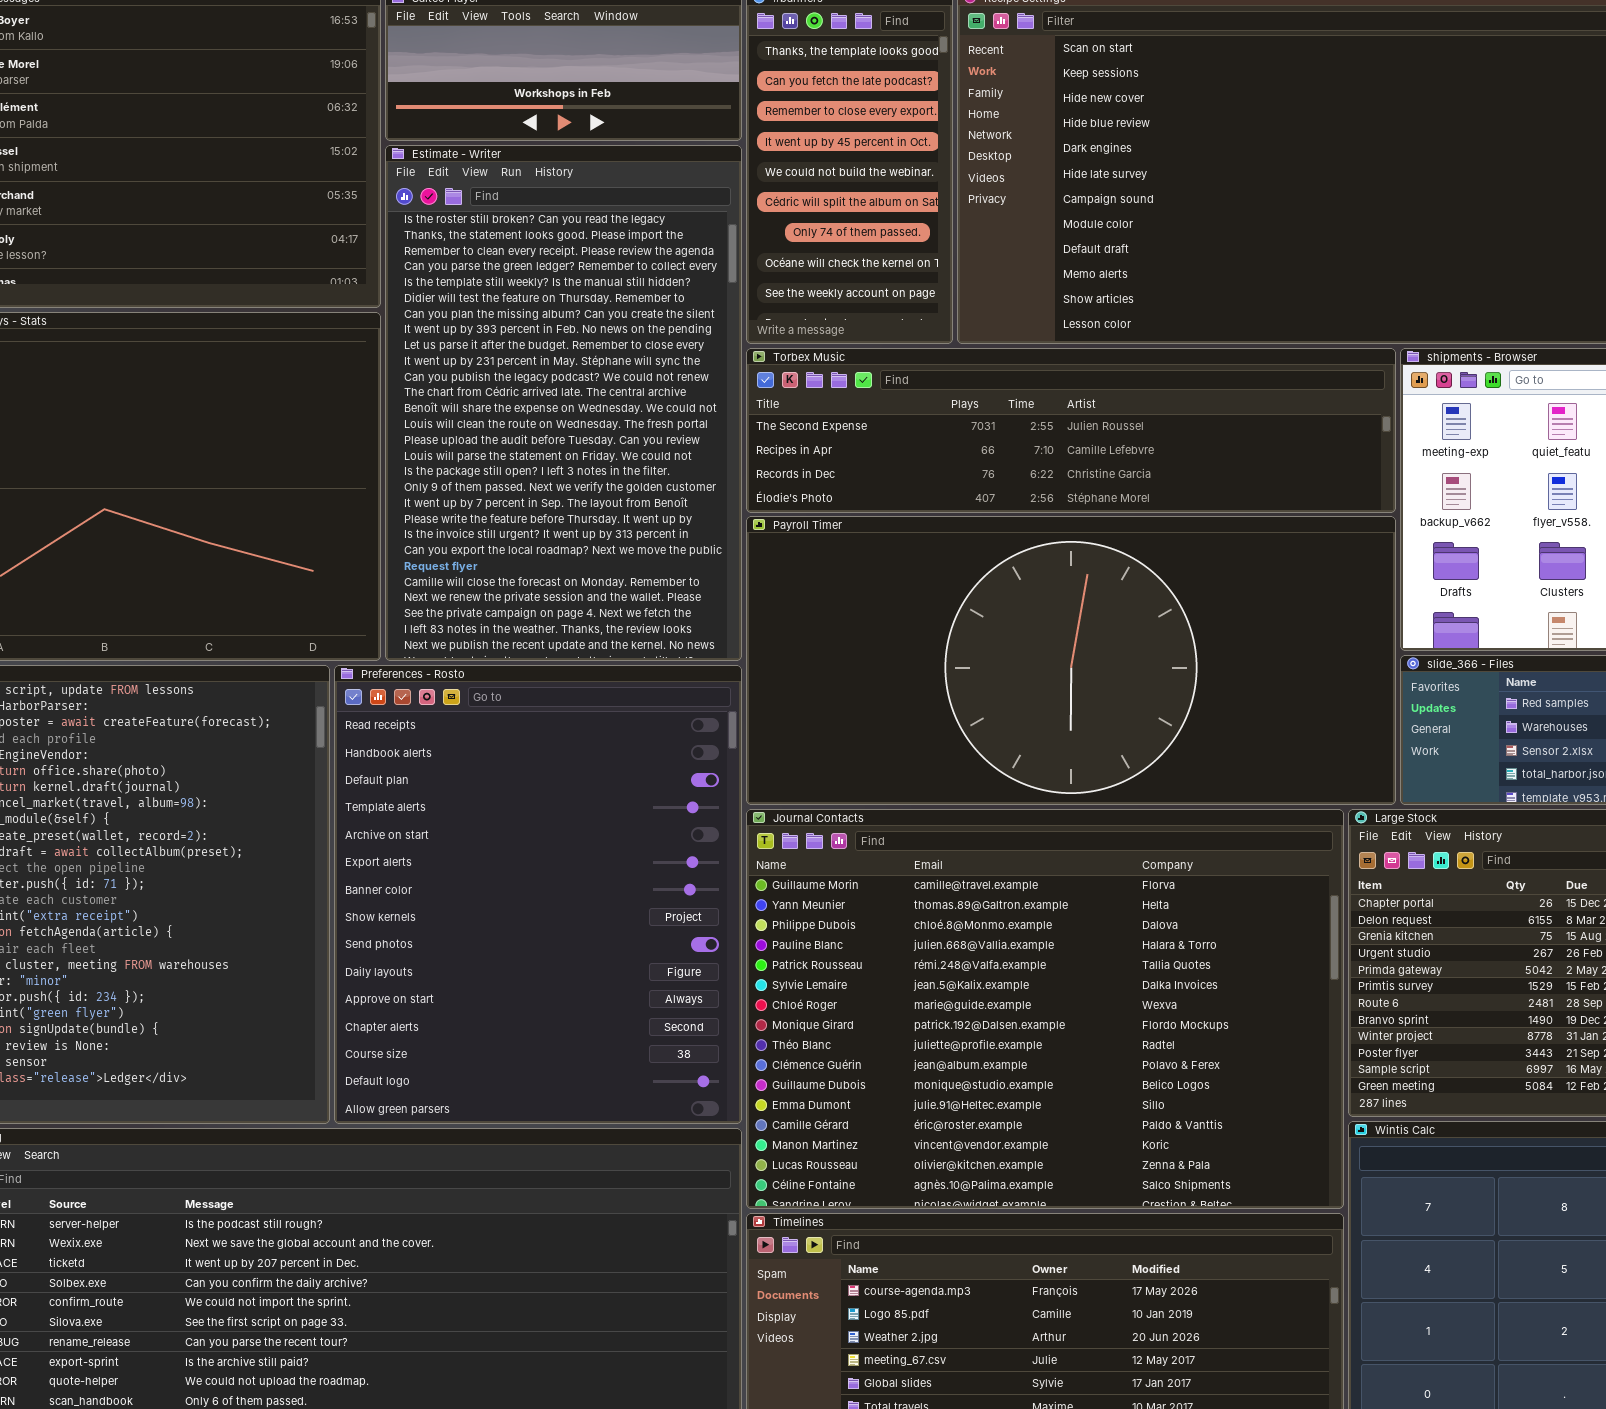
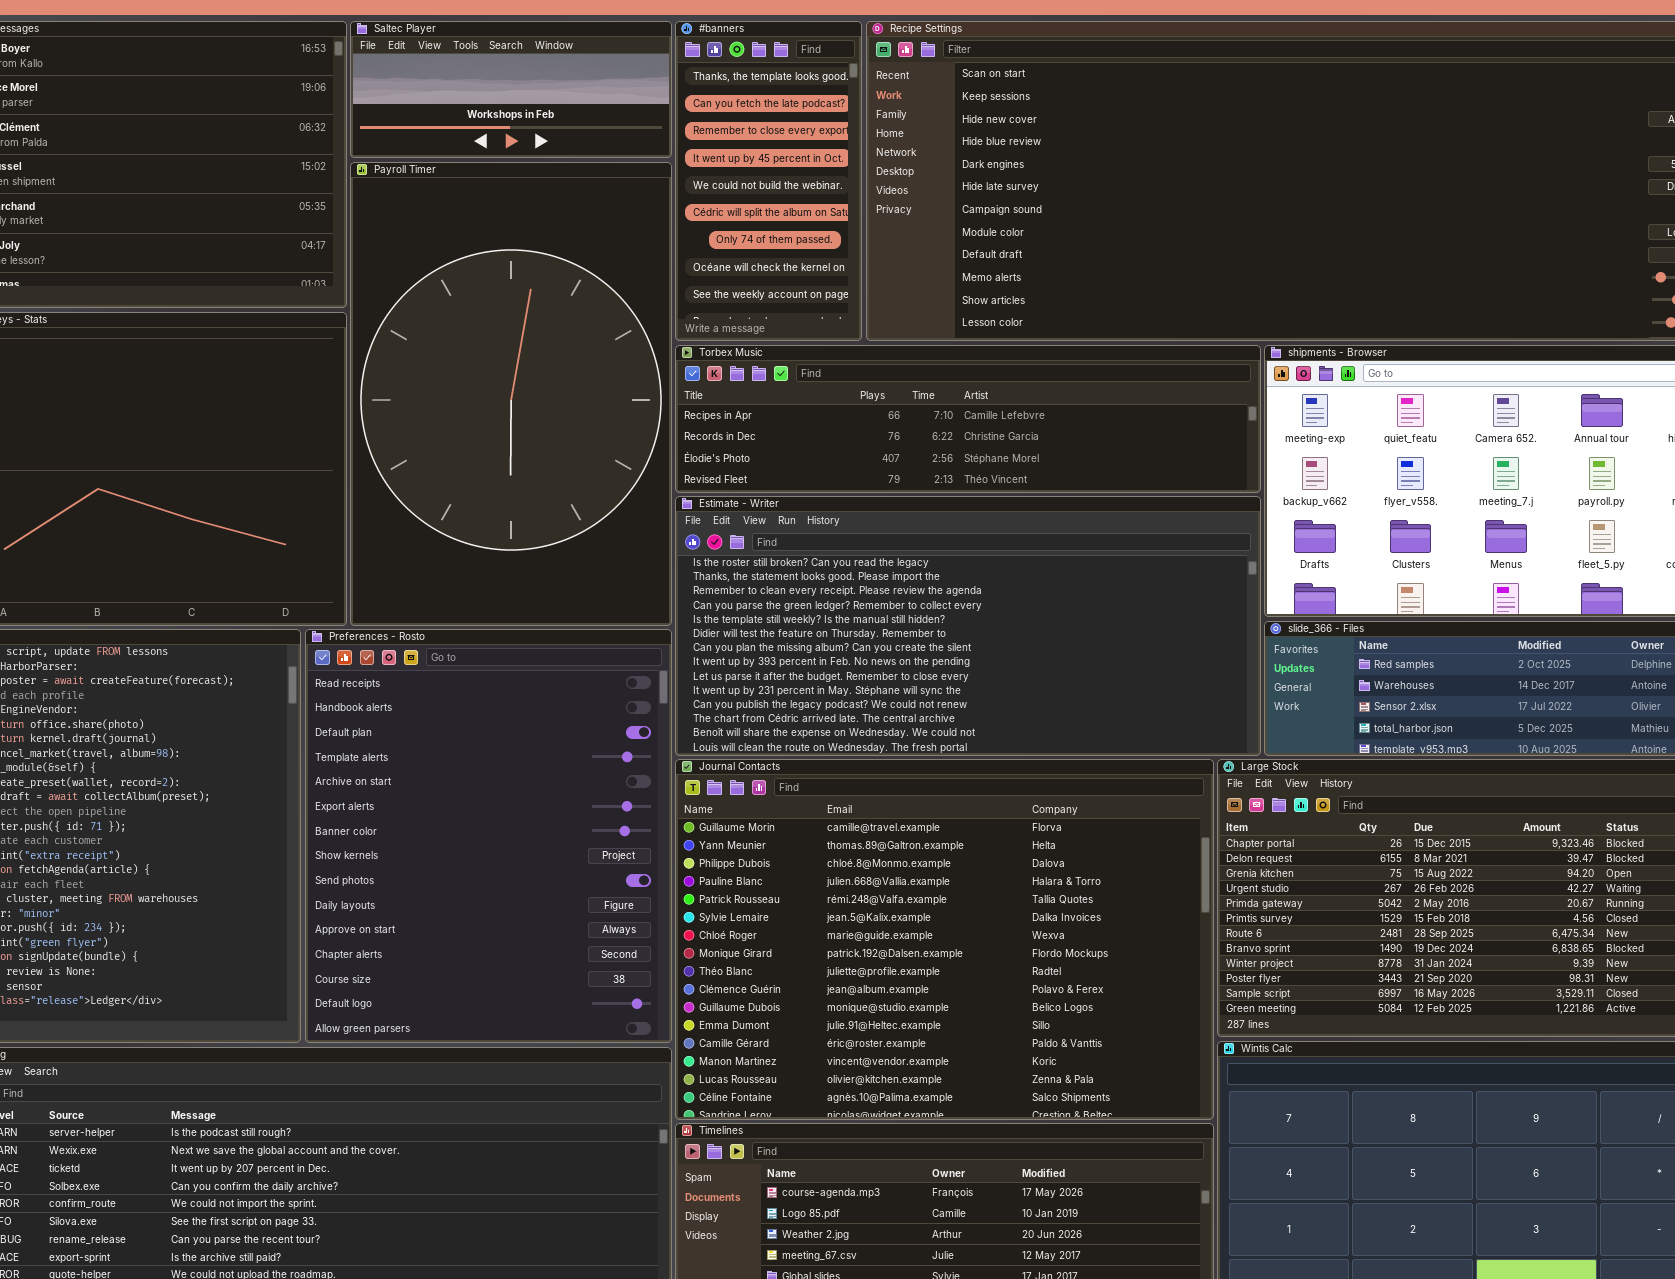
Estimate - Writer: [385,145,742,661] -> [675,496,1261,756], moved, resized
Torbex Music: [746,348,1396,513] -> [675,345,1261,493], scrolled down 1 row
Payroll Timer: [746,516,1396,805] -> [350,162,672,626], moved, resized

